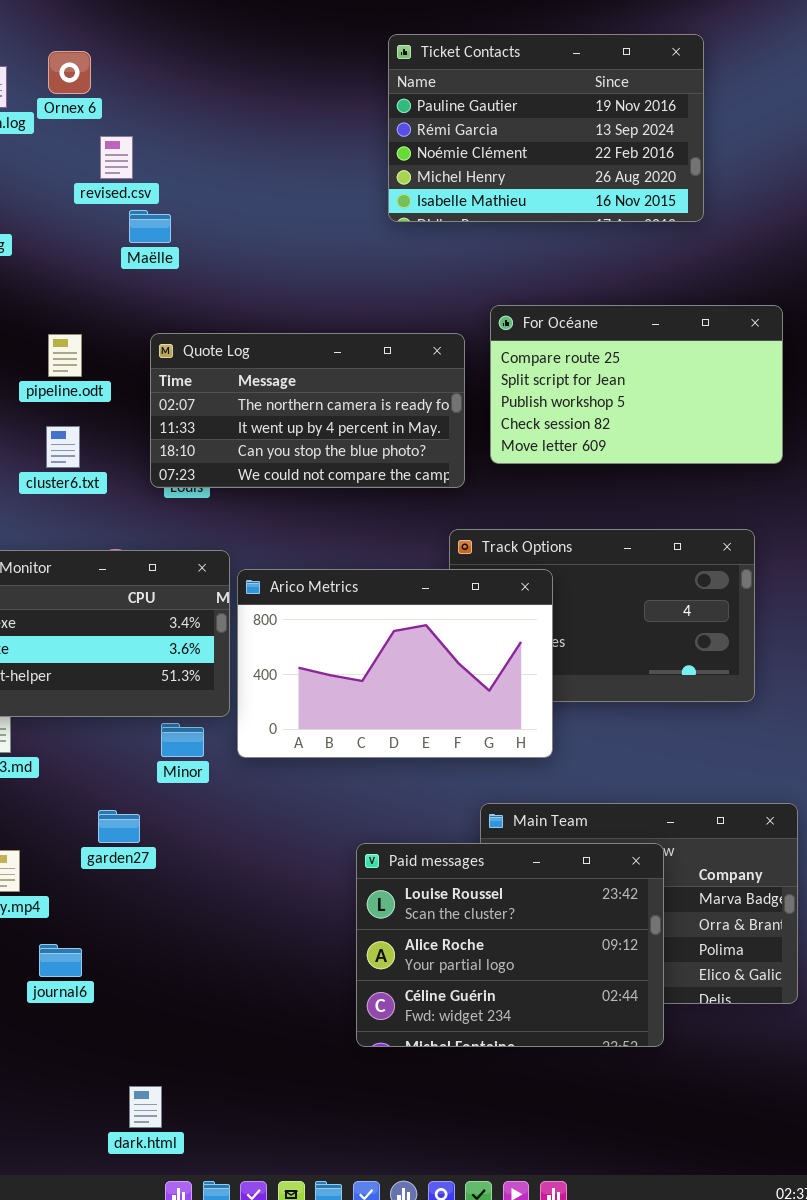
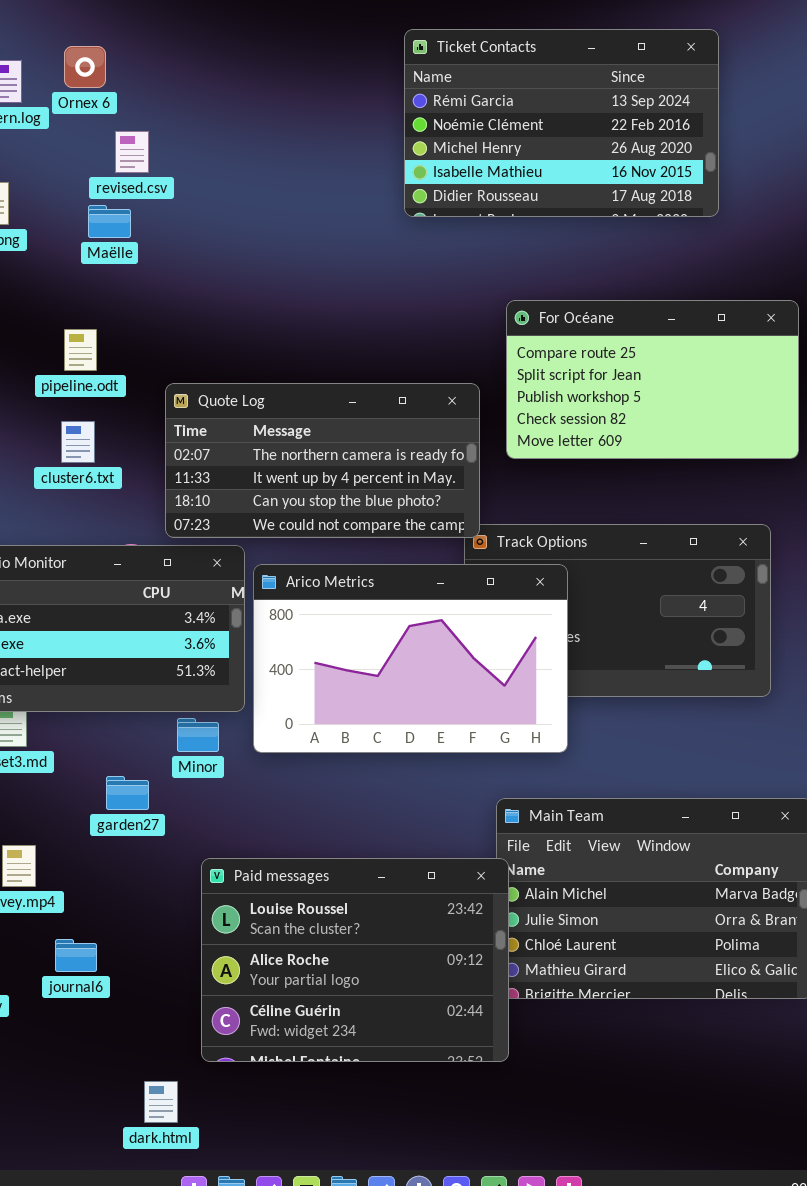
Ticket Contacts: [388,34,704,222] -> [404,29,719,217], scrolled down 1 row
Maëlle: [129,210,171,243] -> [88,205,131,238], moved
Quote Log: [150,333,465,488] -> [165,383,480,538], moved
garden27: [98,810,140,843] -> [106,776,149,810], moved
Paid messages: [356,843,664,1047] -> [201,858,509,1062], moved

